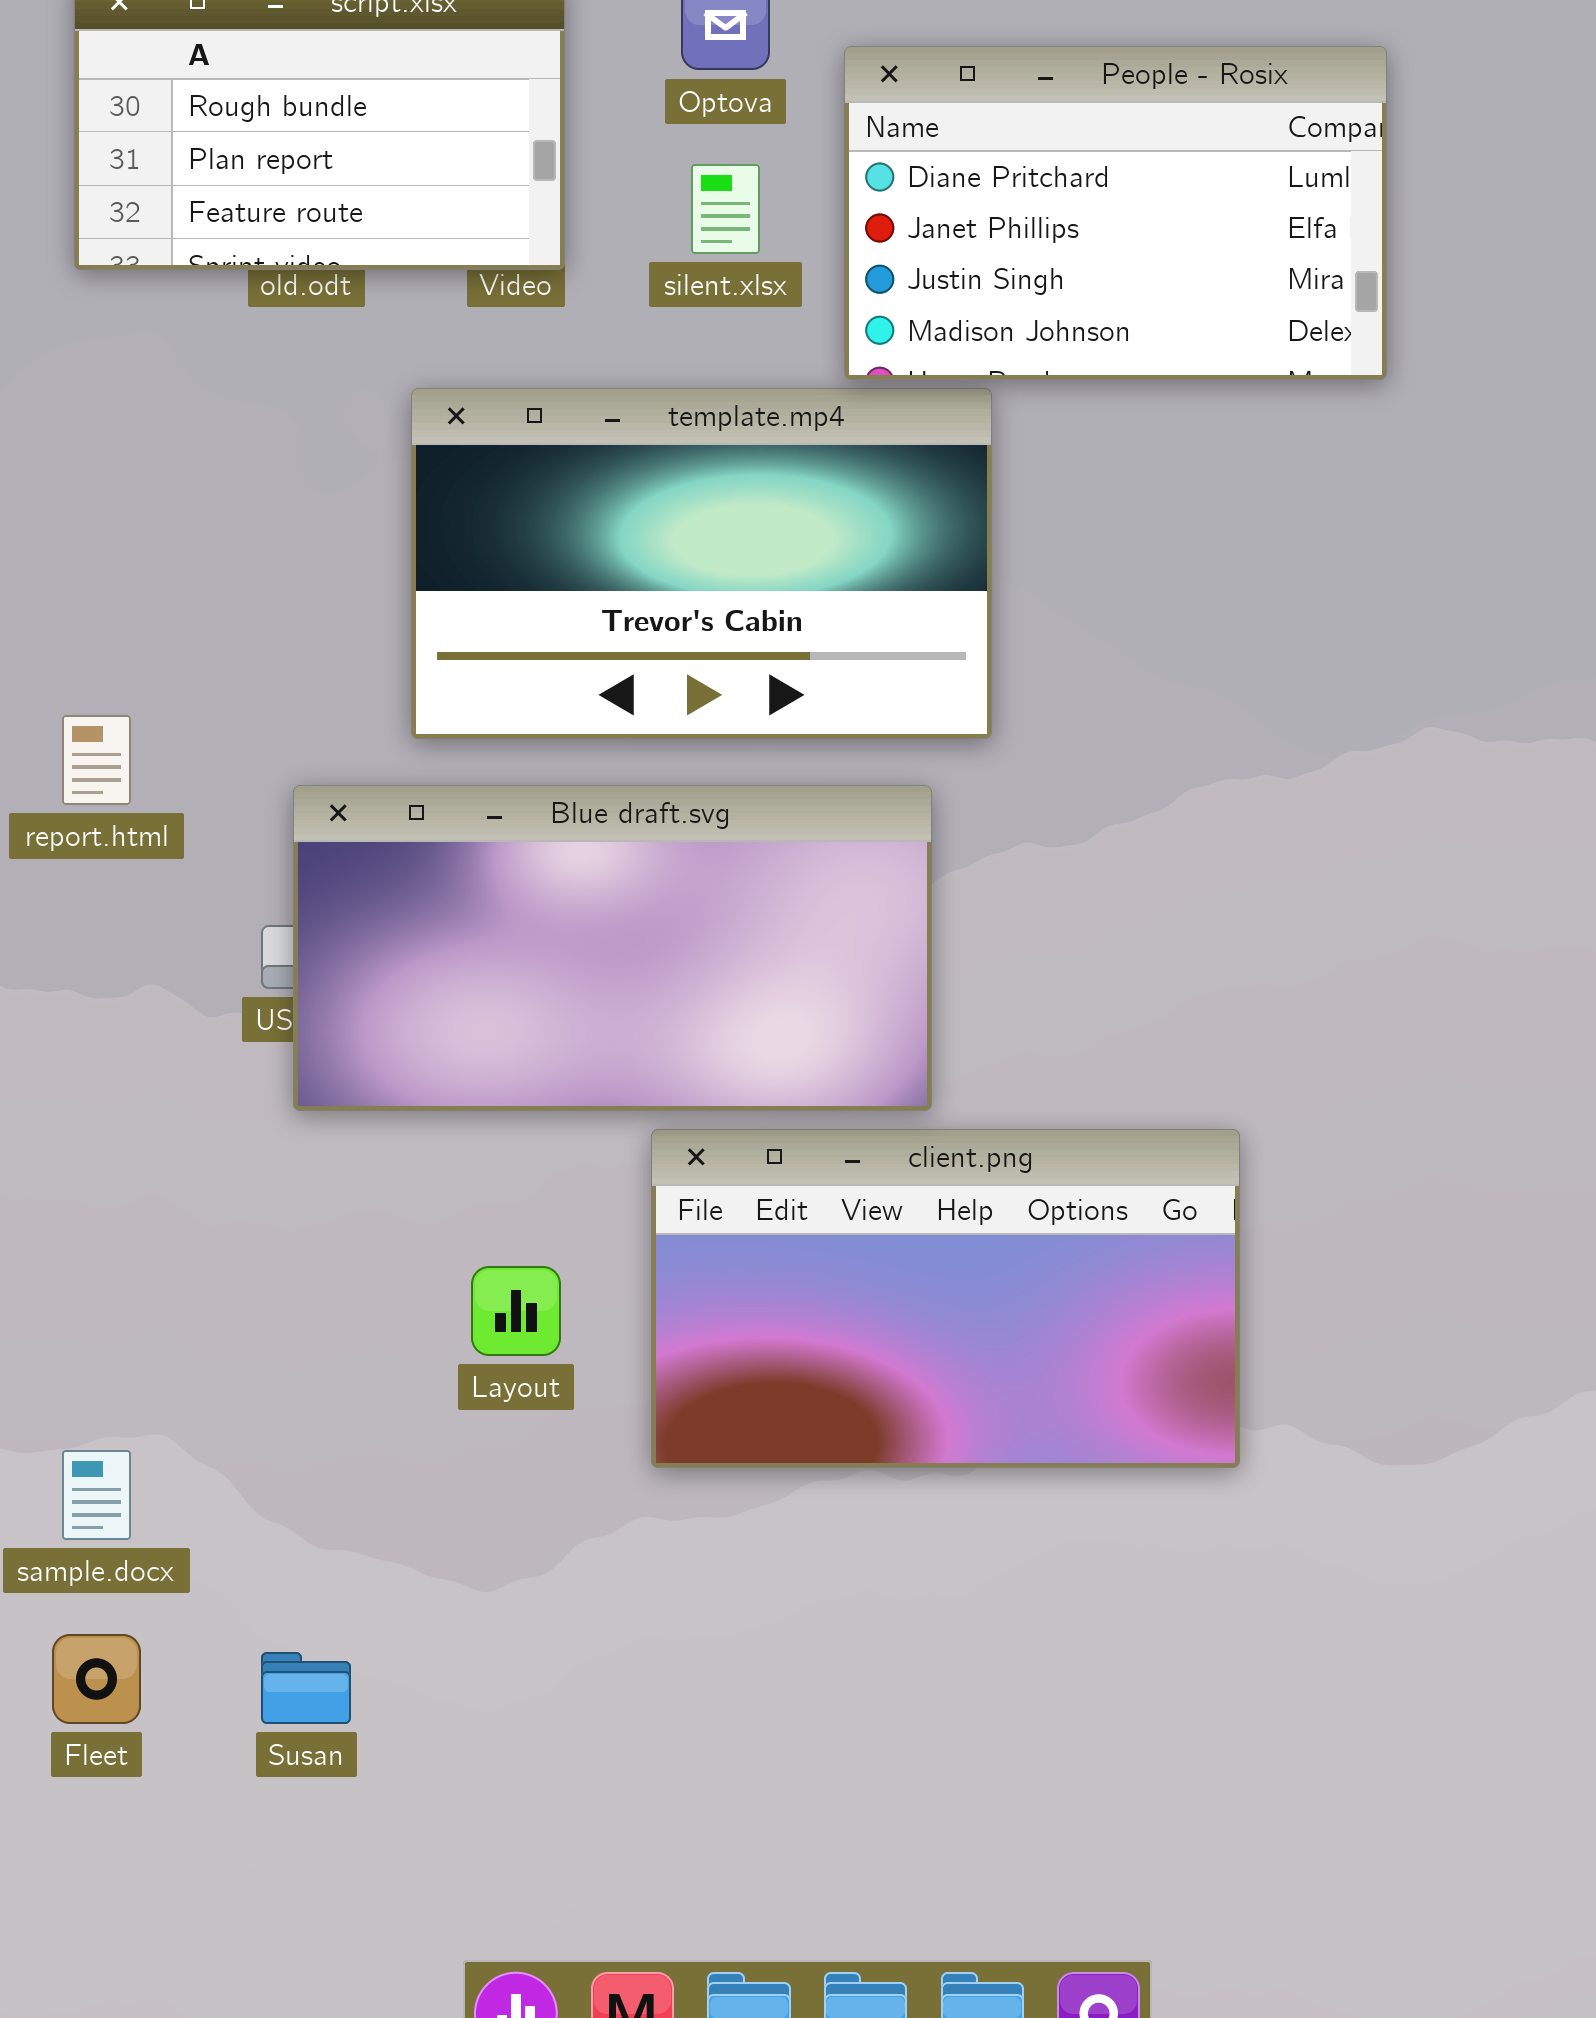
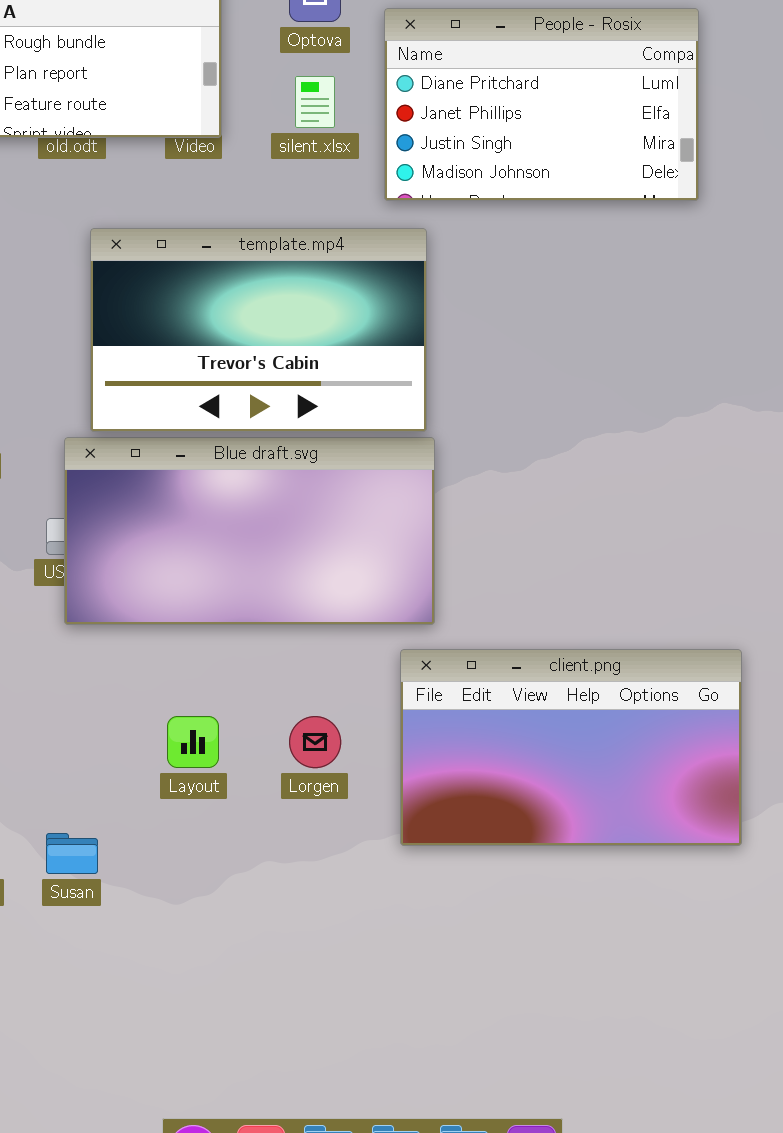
template.mp4: [411,388,992,739] -> [90,228,427,432], moved
client.png: [651,1129,1240,1468] -> [400,649,742,846], moved
Susan: [261,1652,351,1724] -> [46,833,98,874], moved

